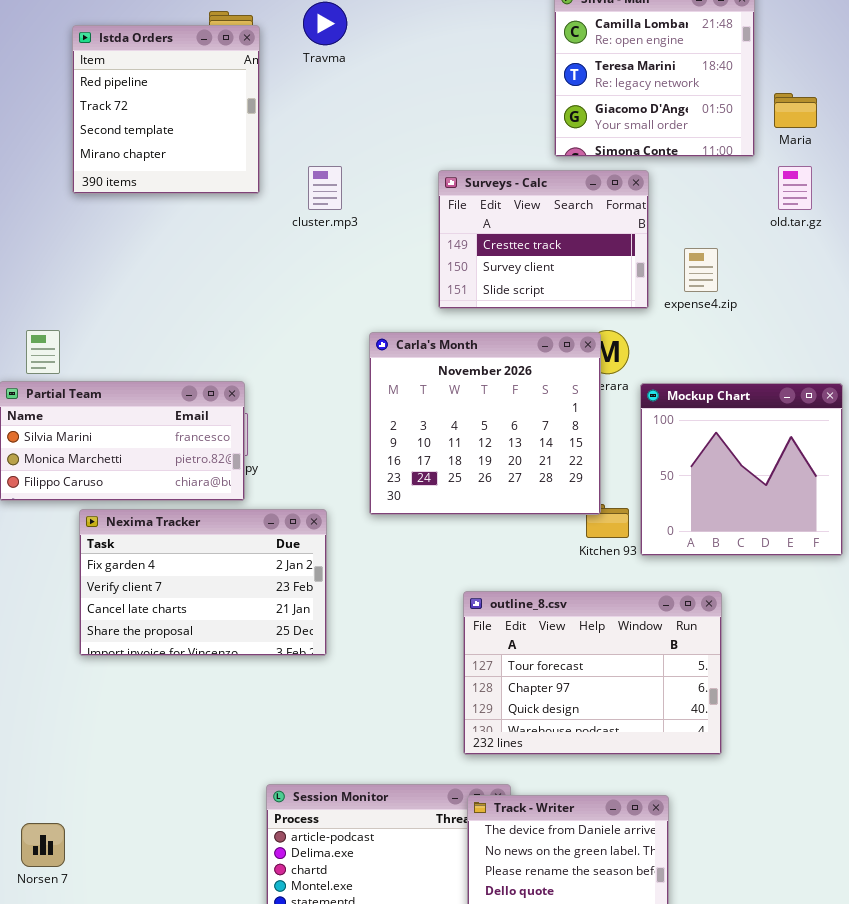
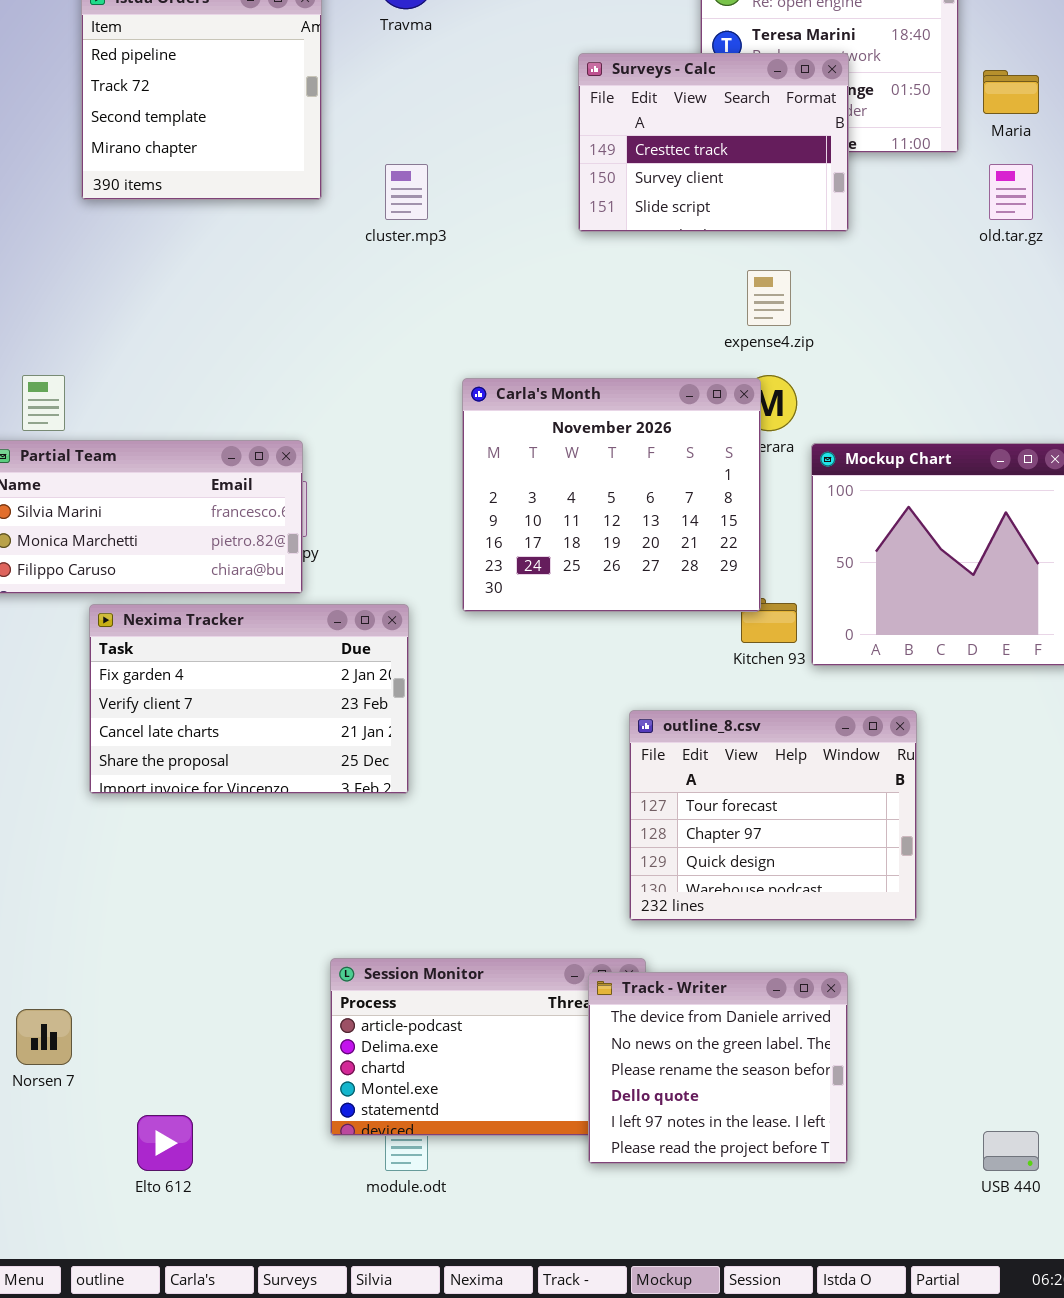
Surveys - Calc: [438,170,649,309] -> [578,53,849,232], moved
expense4.zip: [684,248,718,292] -> [747,270,791,326], moved
outline_8.csv: [463,591,722,755] -> [629,710,917,921], resized

